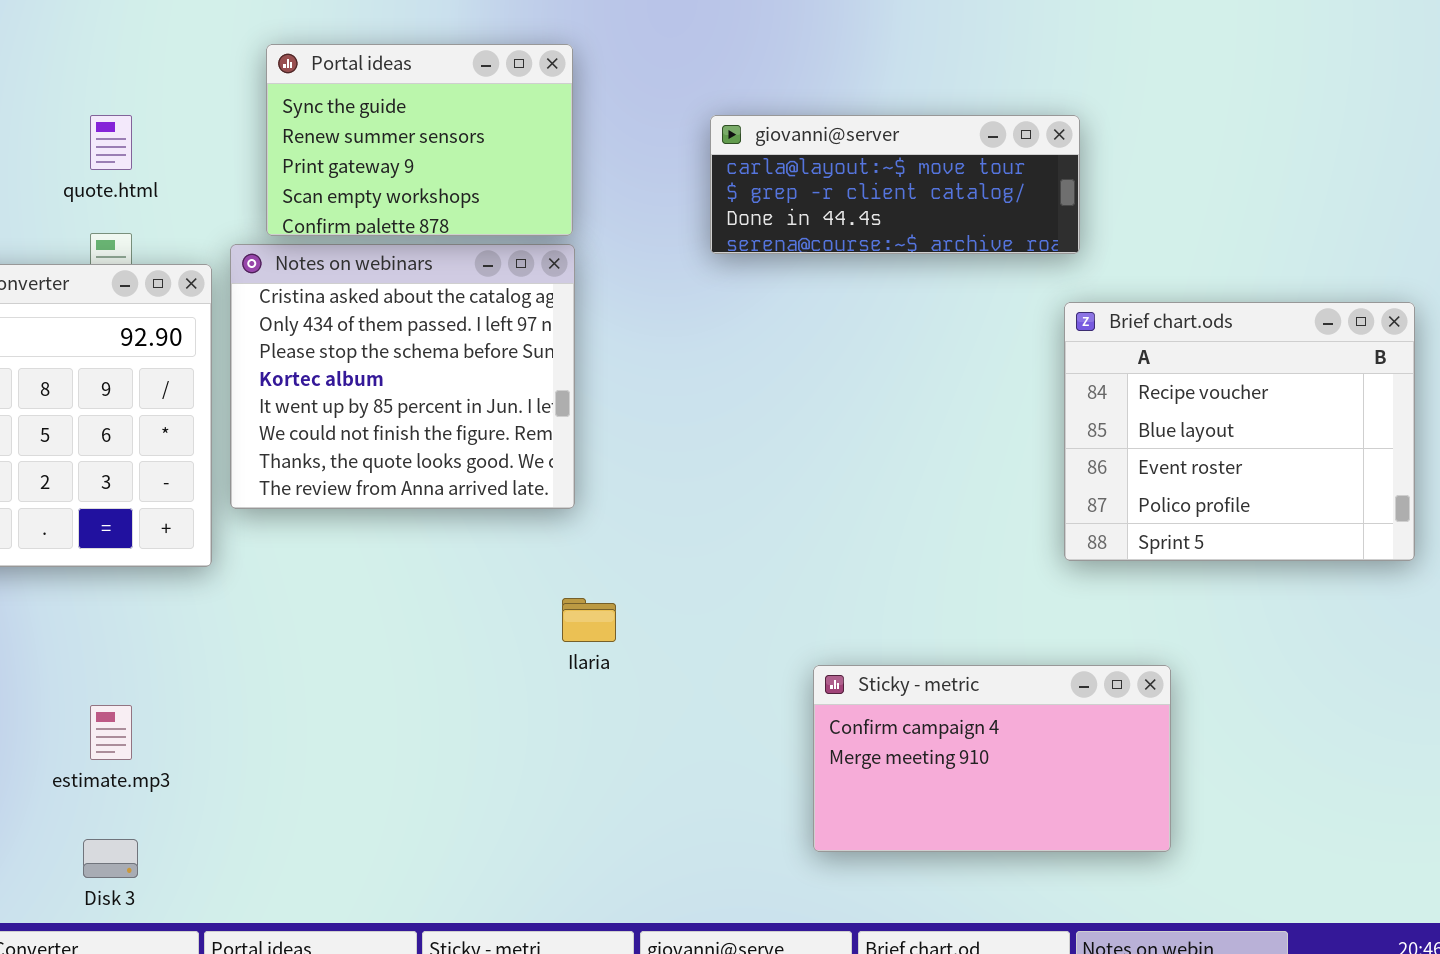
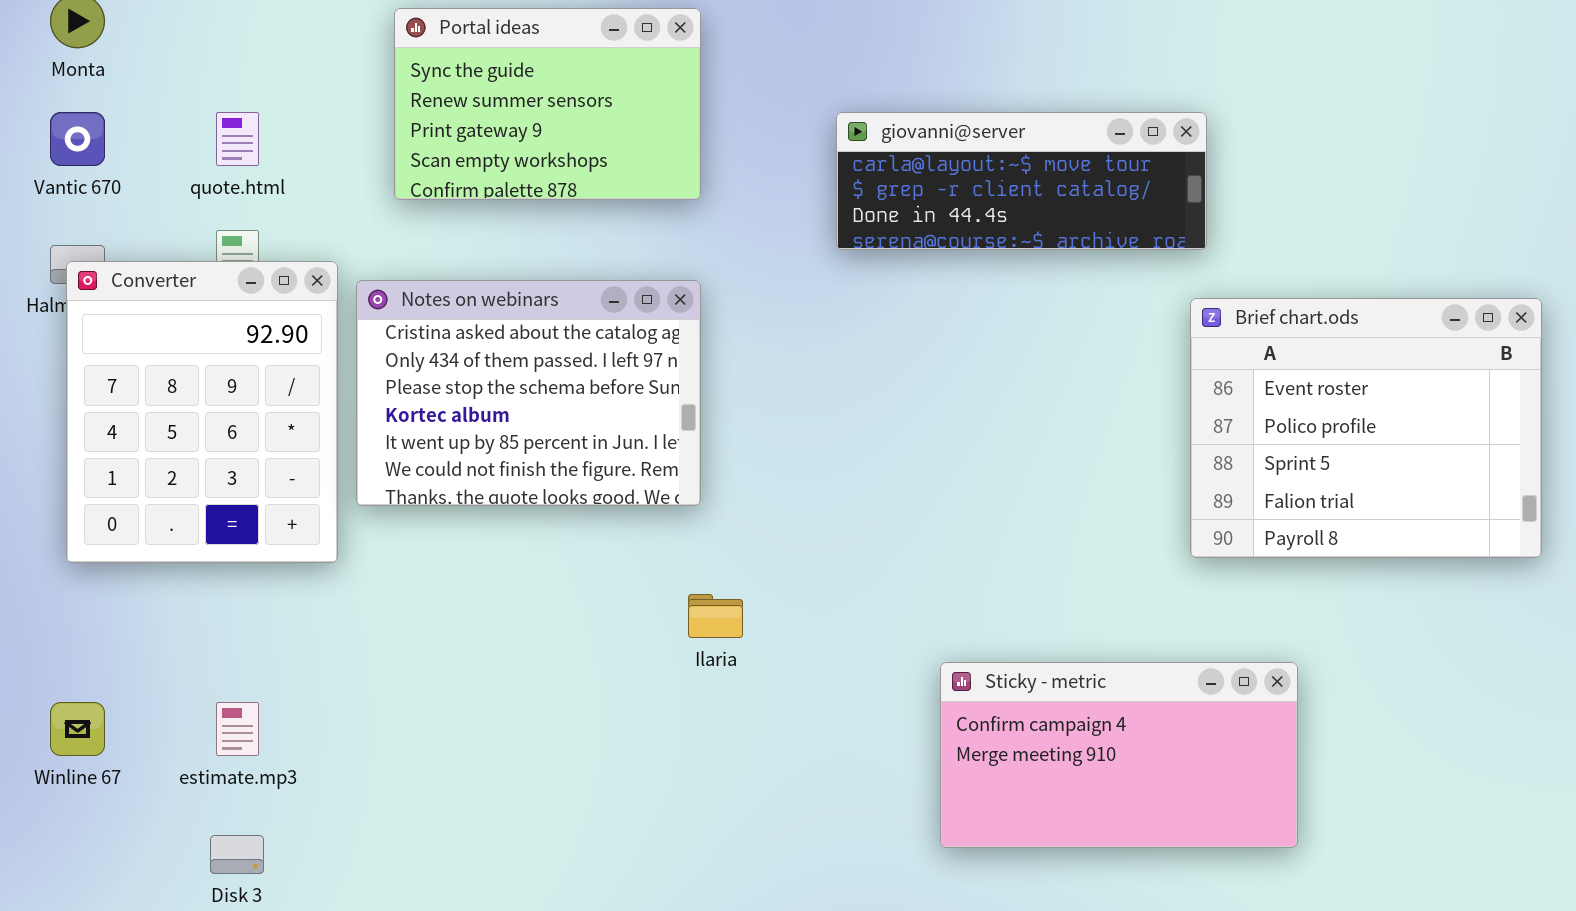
Portal ideas: [266,44,573,236] -> [394,8,701,200], moved
Notes on webinars: [230,244,575,509] -> [356,280,701,506], resized
Brief chart.ods: [1064,302,1415,561] -> [1190,298,1542,558], scrolled down 2 rows

